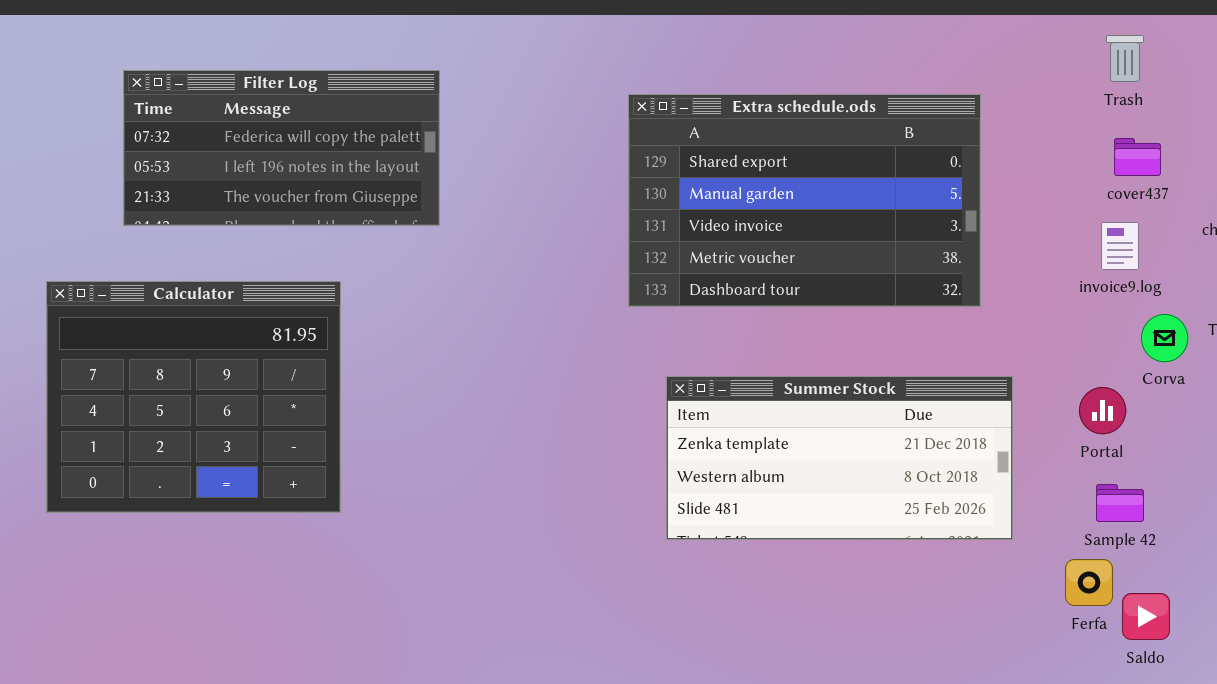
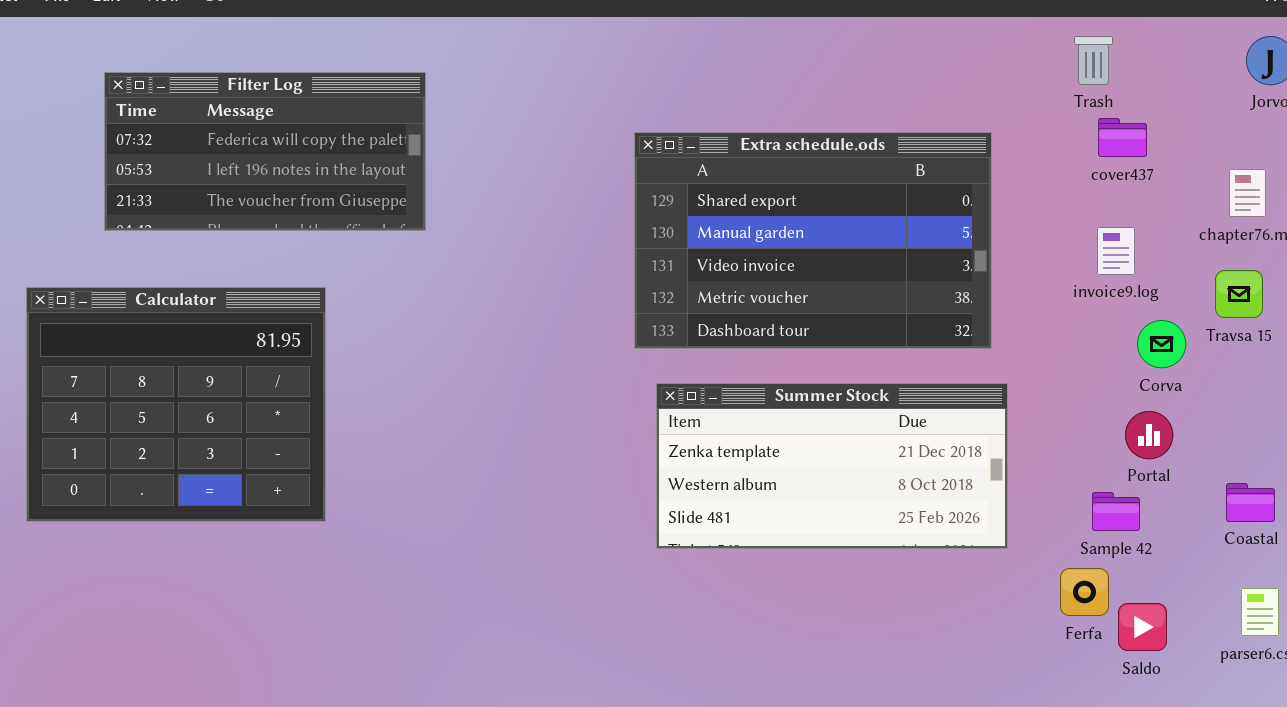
Trash: [1106,35,1144,82] -> [1074,36,1113,85], moved
Extra schedule.ods: [628,94,981,307] -> [634,132,992,349], moved
cover437: [1114,138,1161,176] -> [1098,118,1147,157], moved
Portal: [1079,387,1126,434] -> [1125,411,1173,459], moved

